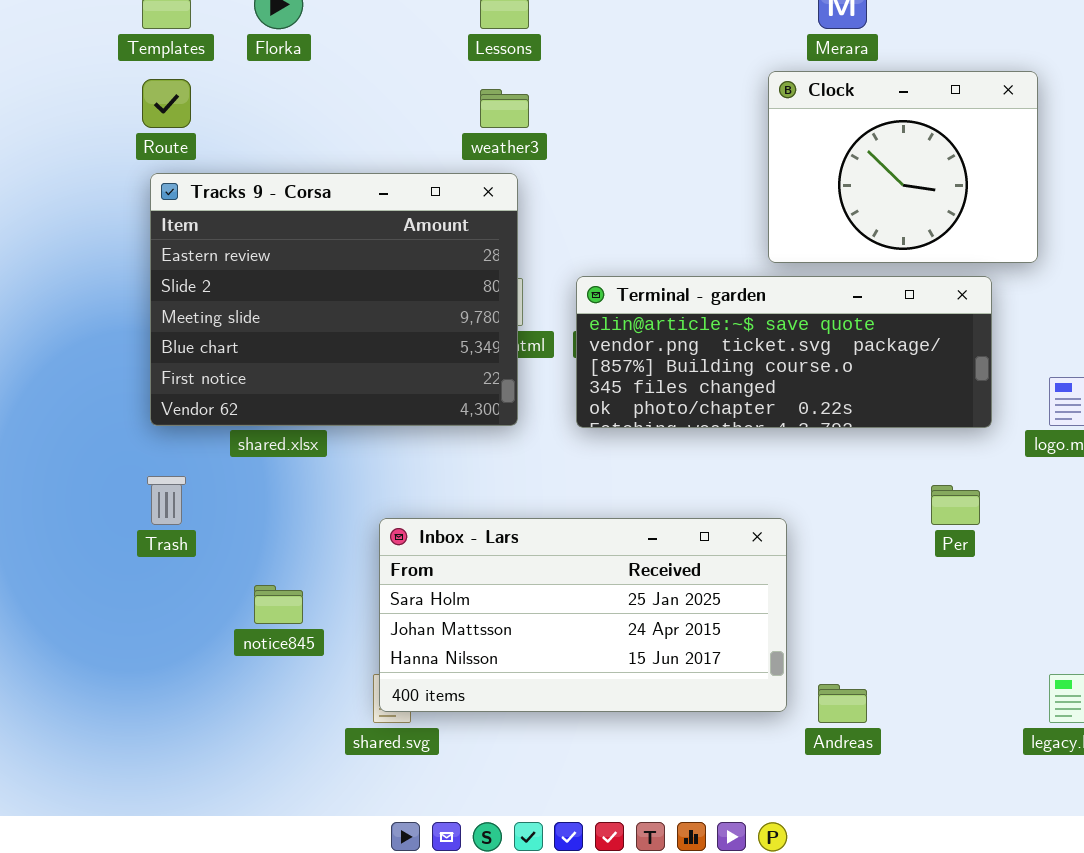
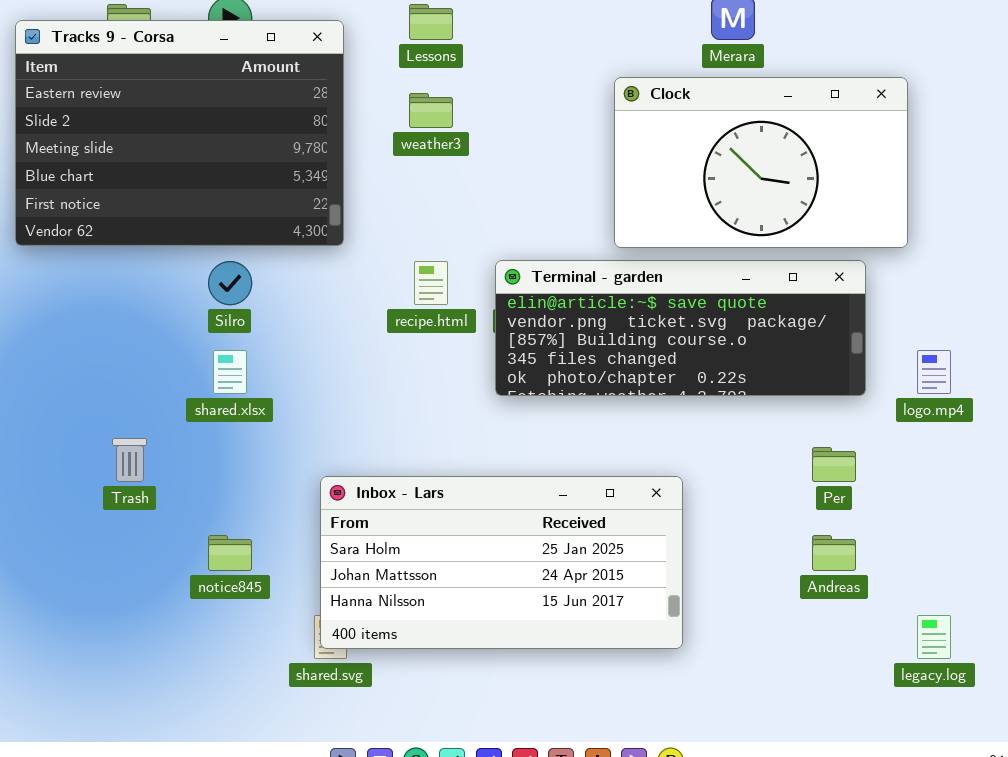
Clock: [768,71,1038,263] -> [614,77,908,248], resized
Tracks 9 - Corsa: [150,173,518,426] -> [15,20,344,246], moved
Andreas: [818,684,867,723] -> [812,535,856,571], moved

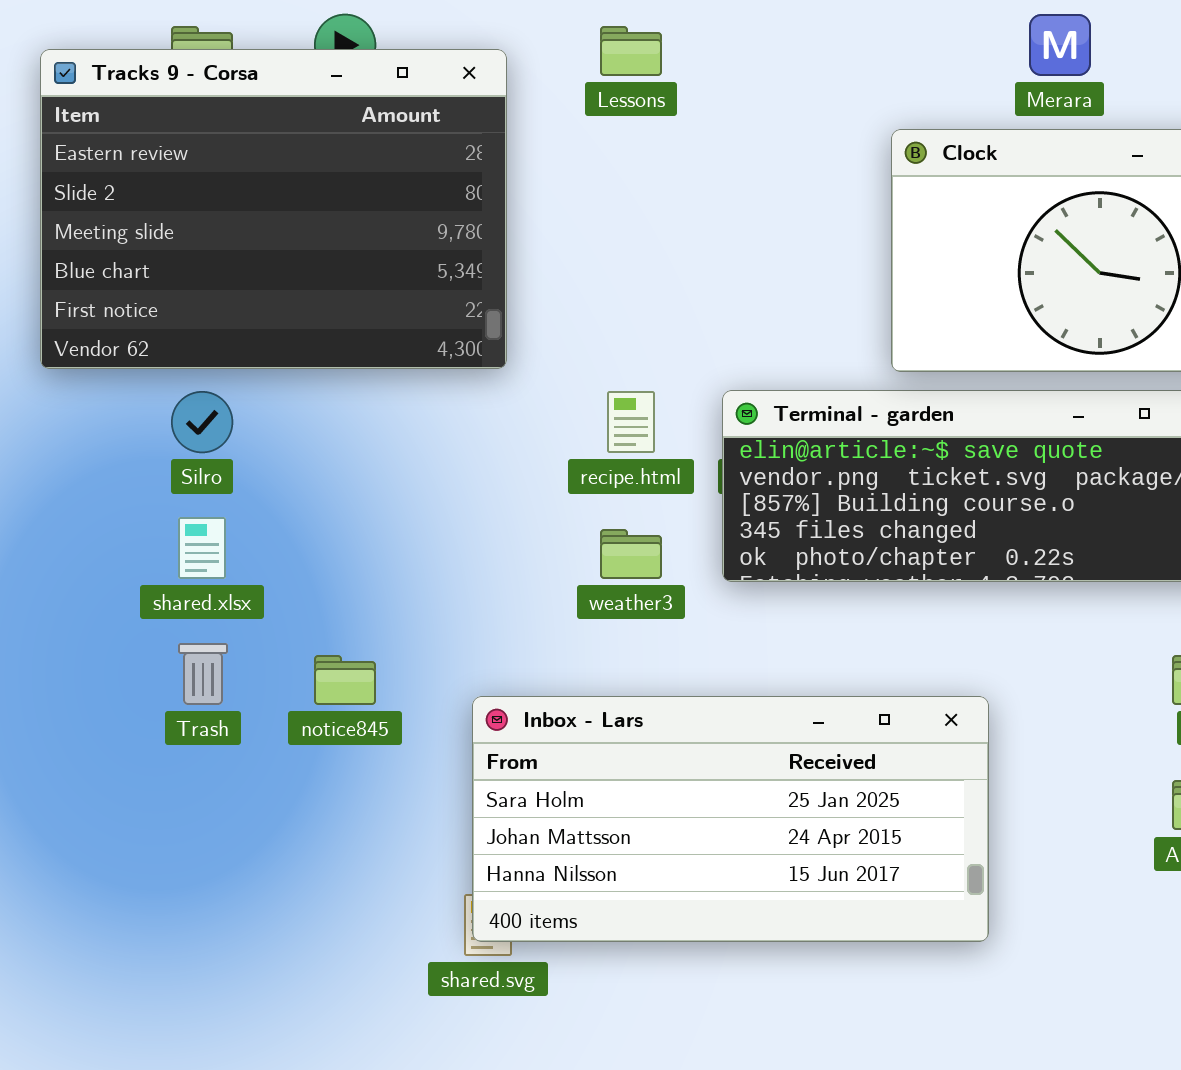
weather3: [409,93,453,128] -> [600,529,662,579], moved
Silro: [208,261,252,305] -> [171,391,233,453], moved
shared.xlsx: [213,350,247,394] -> [178,517,226,579], moved
notice845: [208,535,252,571] -> [314,655,376,705], moved

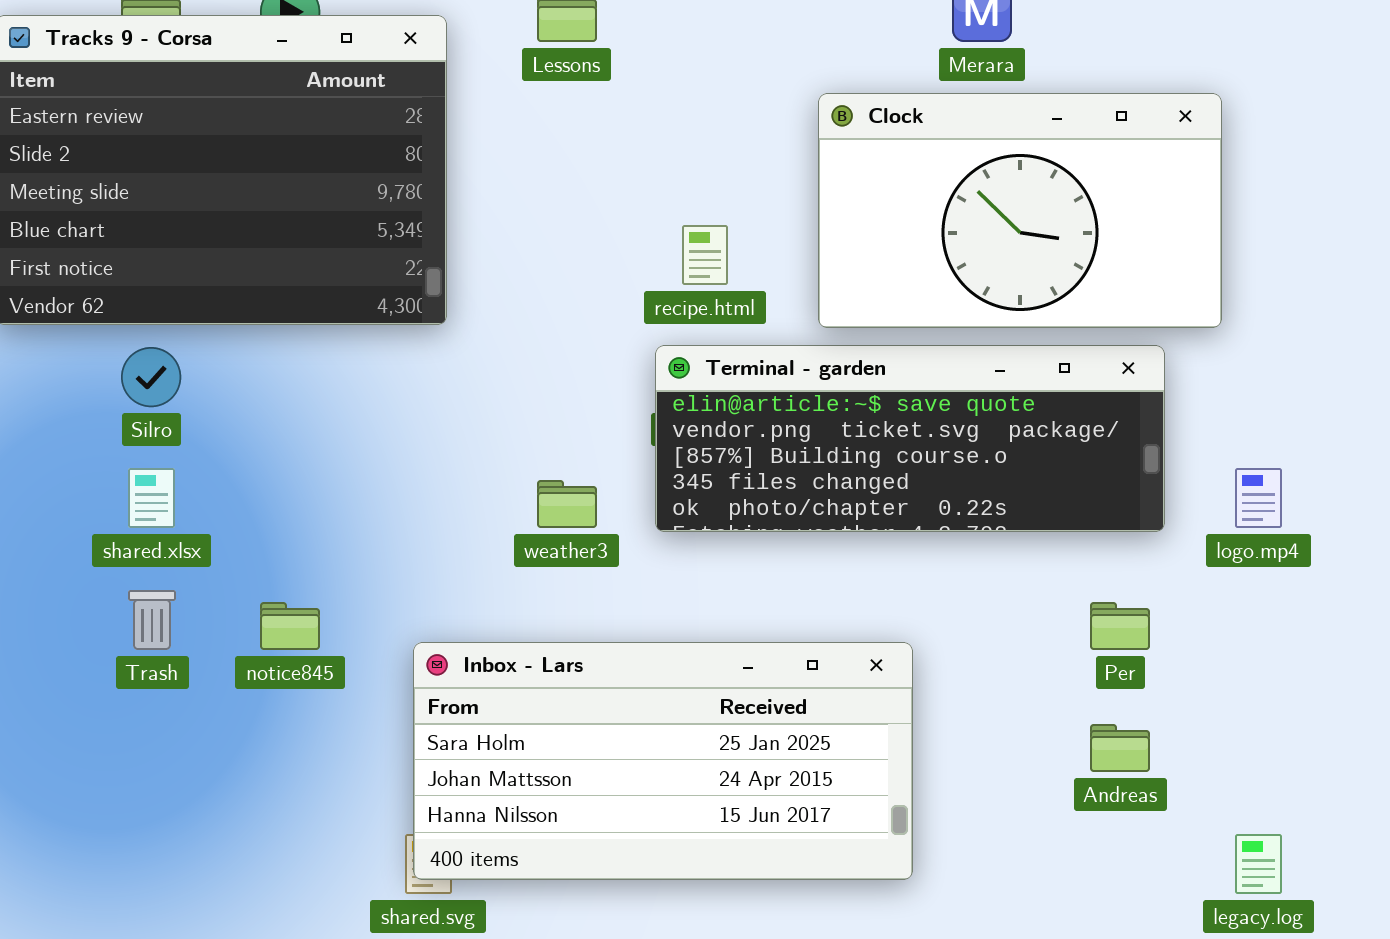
recipe.html: [607,391,655,453] -> [682,225,728,285], moved

